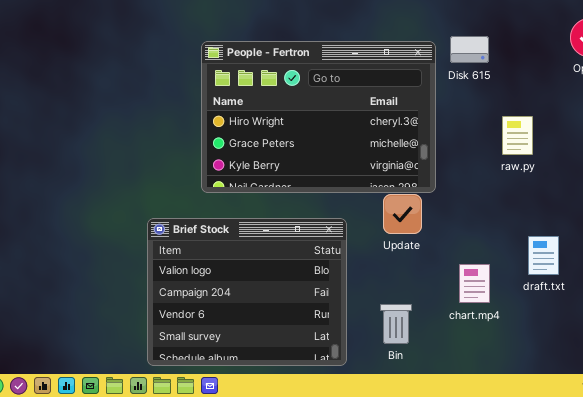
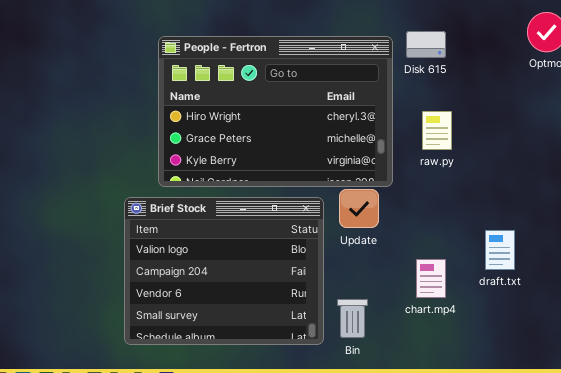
raw.py: [502,116,533,155] -> [422,111,452,150], moved
Brief Stock: [147,218,347,366] -> [124,197,324,345], moved

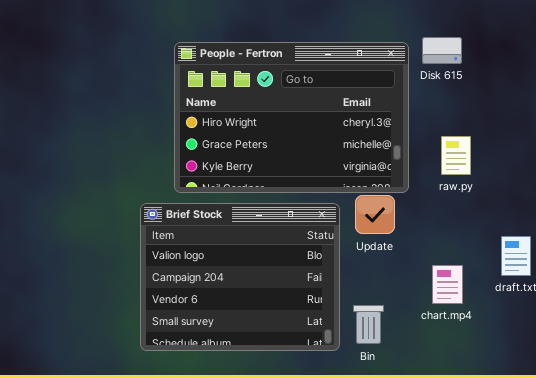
raw.py: [422,111,452,150] -> [441,136,471,175], moved

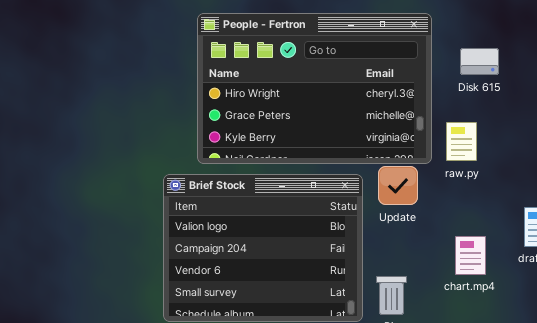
Disk 615: [422,37,462,64] -> [460,48,499,75], moved
raw.py: [441,136,471,175] -> [446,122,477,161], moved

